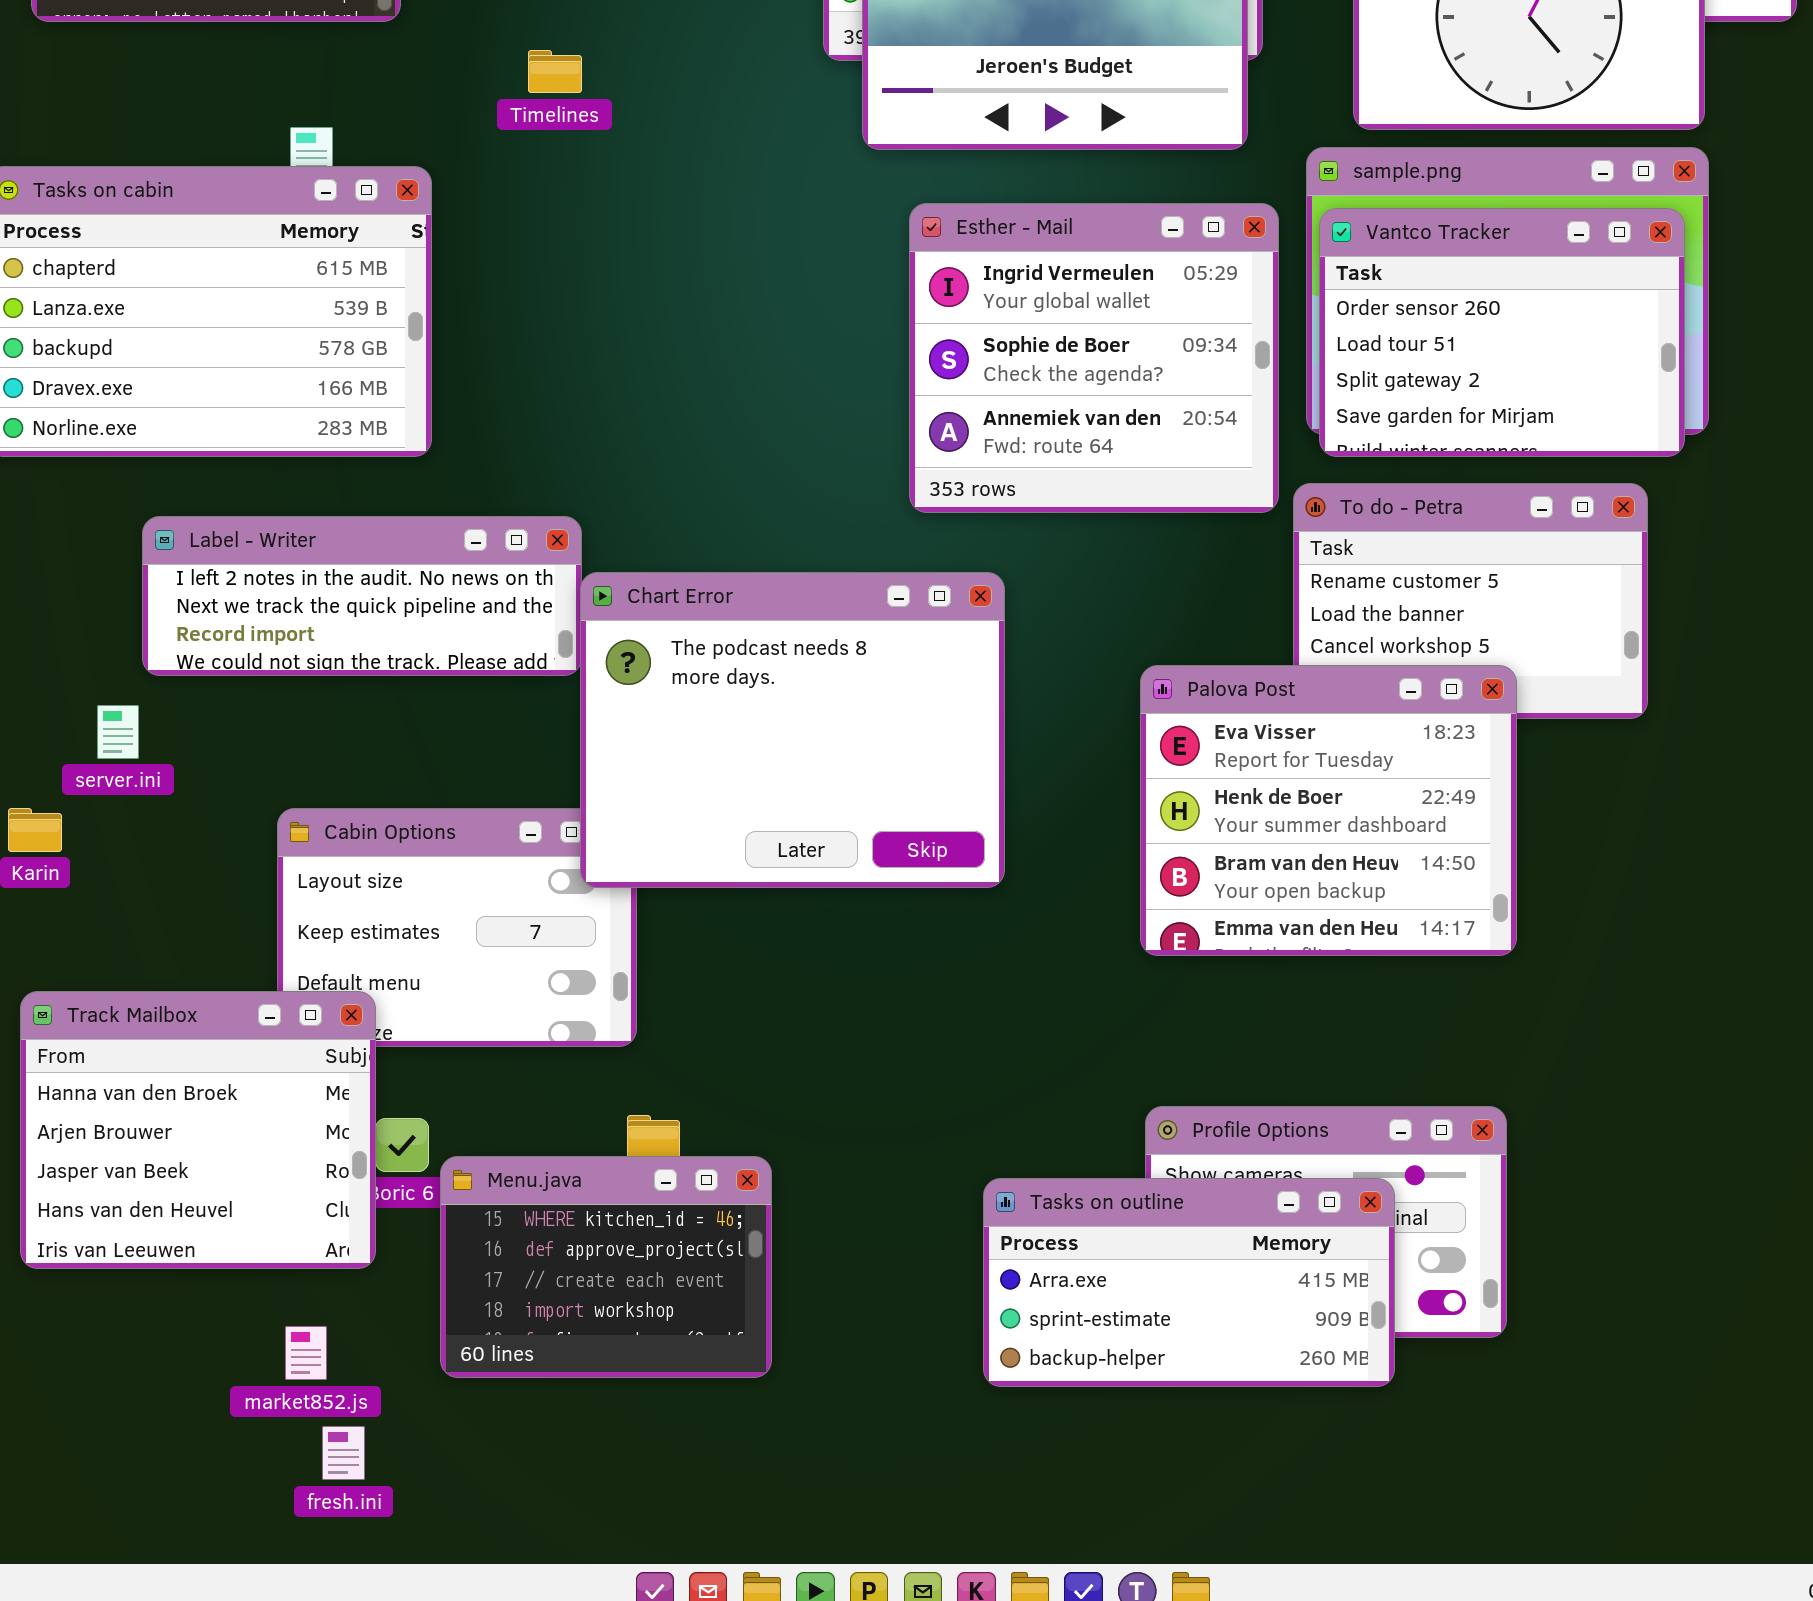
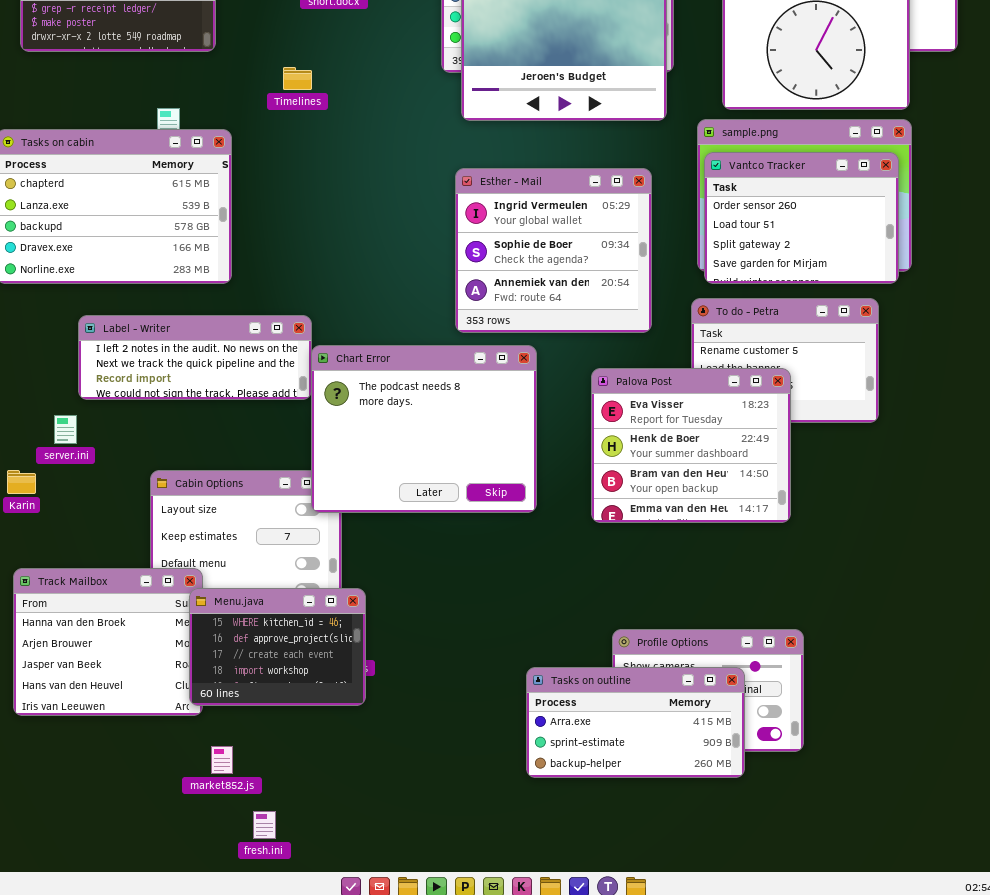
Esther - Mail: [909,203,1279,513] -> [455,168,652,333], moved
Palova Post: [1140,665,1517,956] -> [591,368,791,523], moved
Menu.java: [440,1156,772,1378] -> [189,588,366,706], moved
market852.js: [285,1326,327,1380] -> [211,746,233,774], moved
fresh.ini: [322,1426,365,1480] -> [253,811,276,839], moved

